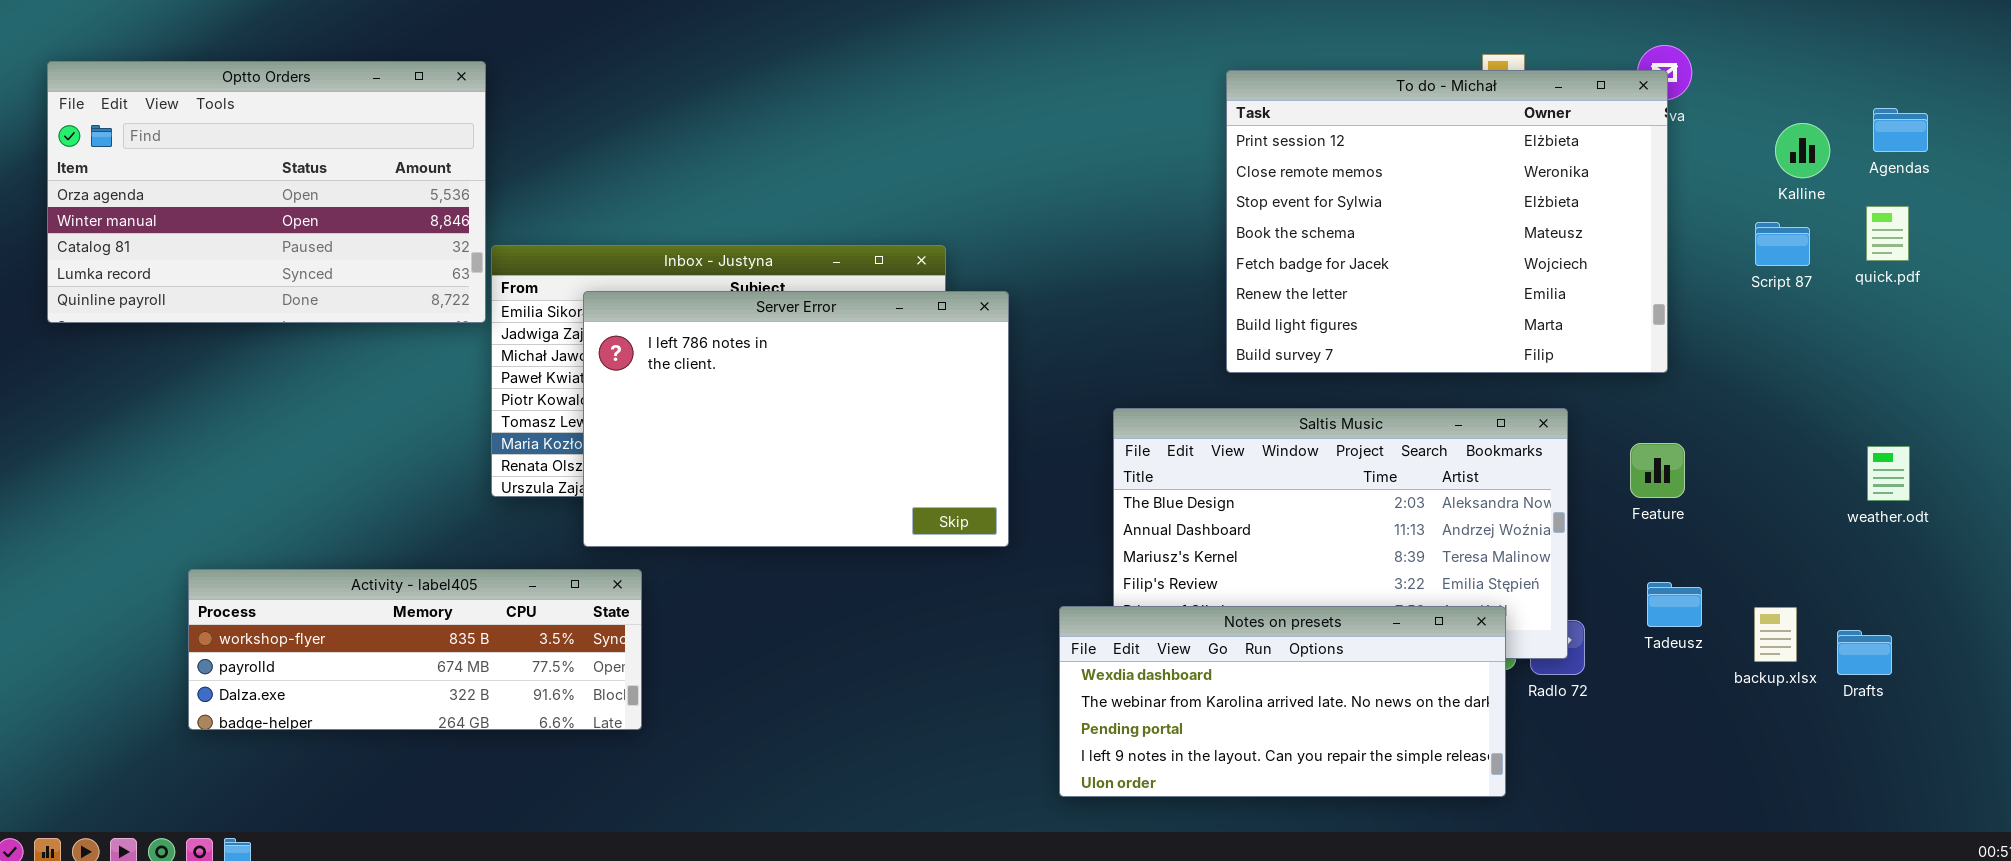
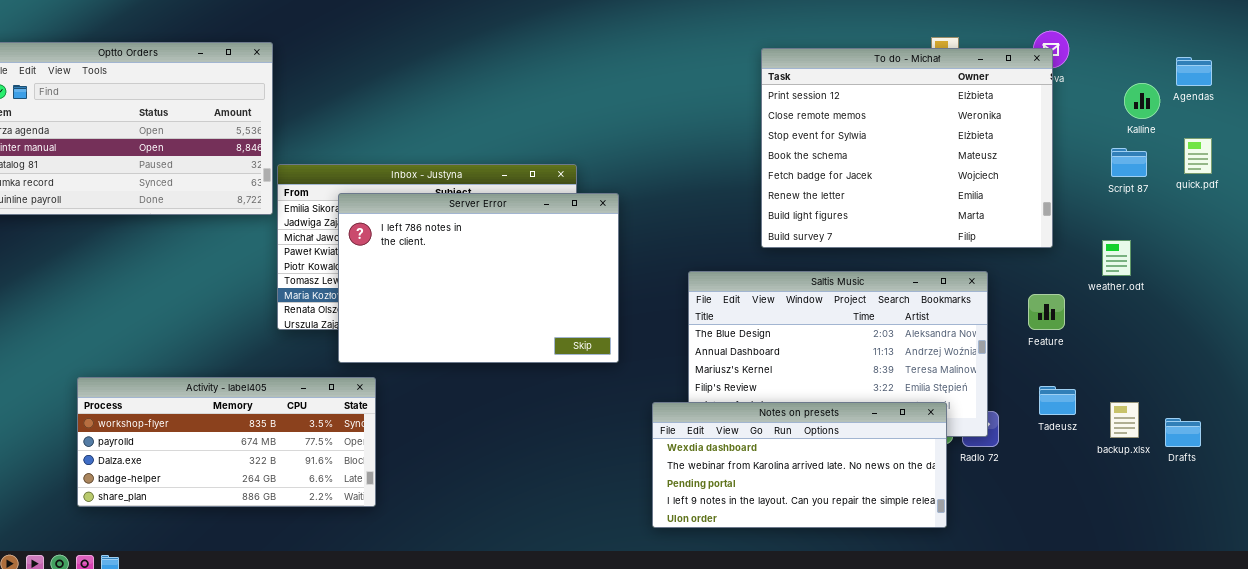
Agendas: [1873,108,1928,152] -> [1176,57,1212,86], moved
weather.odt: [1867,446,1910,501] -> [1102,240,1131,276], moved
Activity - label405: [188,569,642,730] -> [77,377,376,507], resized

